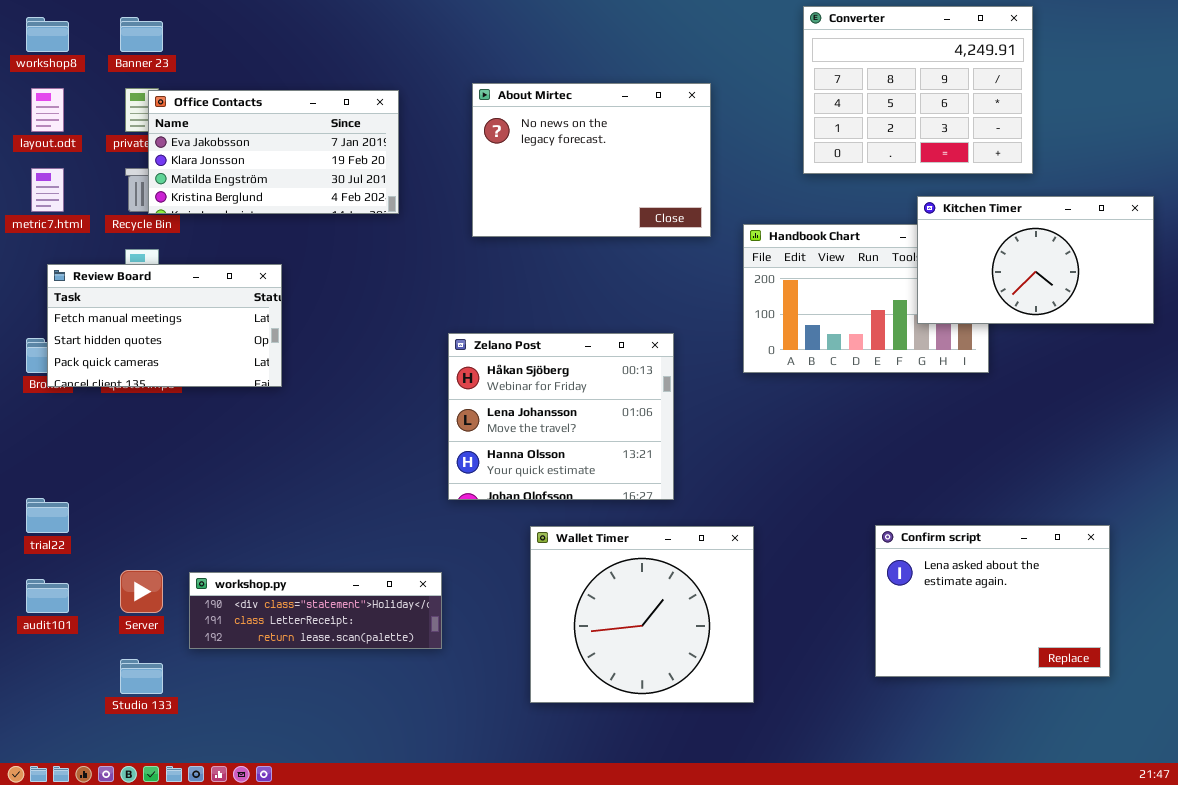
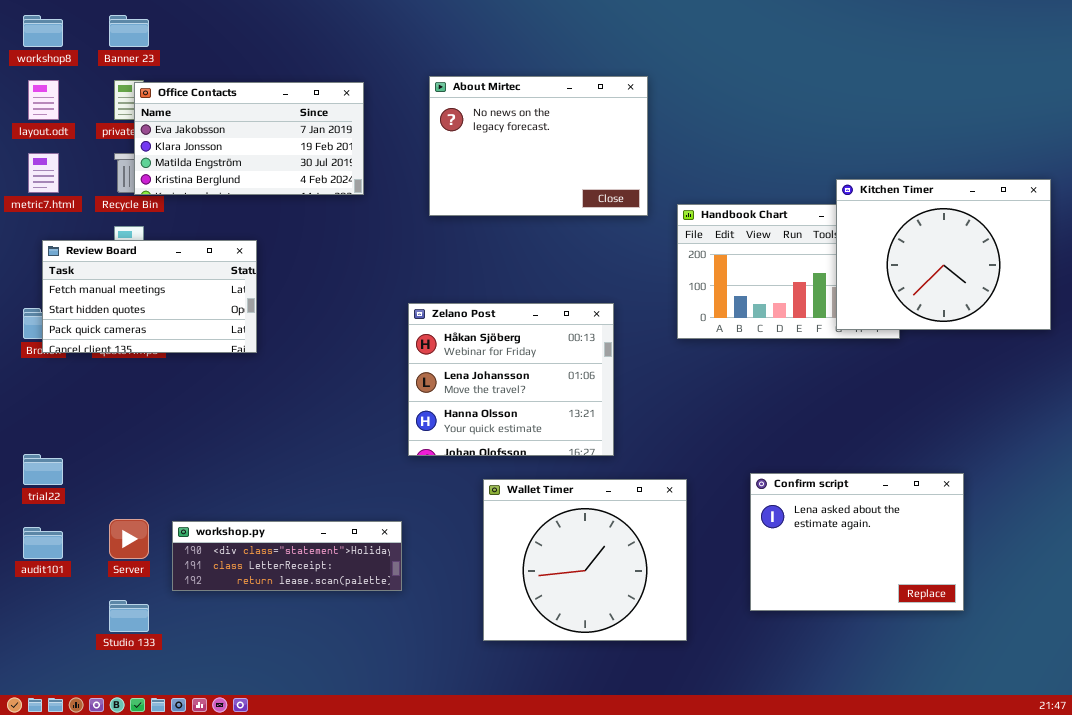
Converter: [803,6,1033,174] -> none, closed
Kitchen Timer: [917,196,1154,324] -> [836,179,1051,330], resized
Confirm script: [875,525,1110,677] -> [750,473,964,611], moved

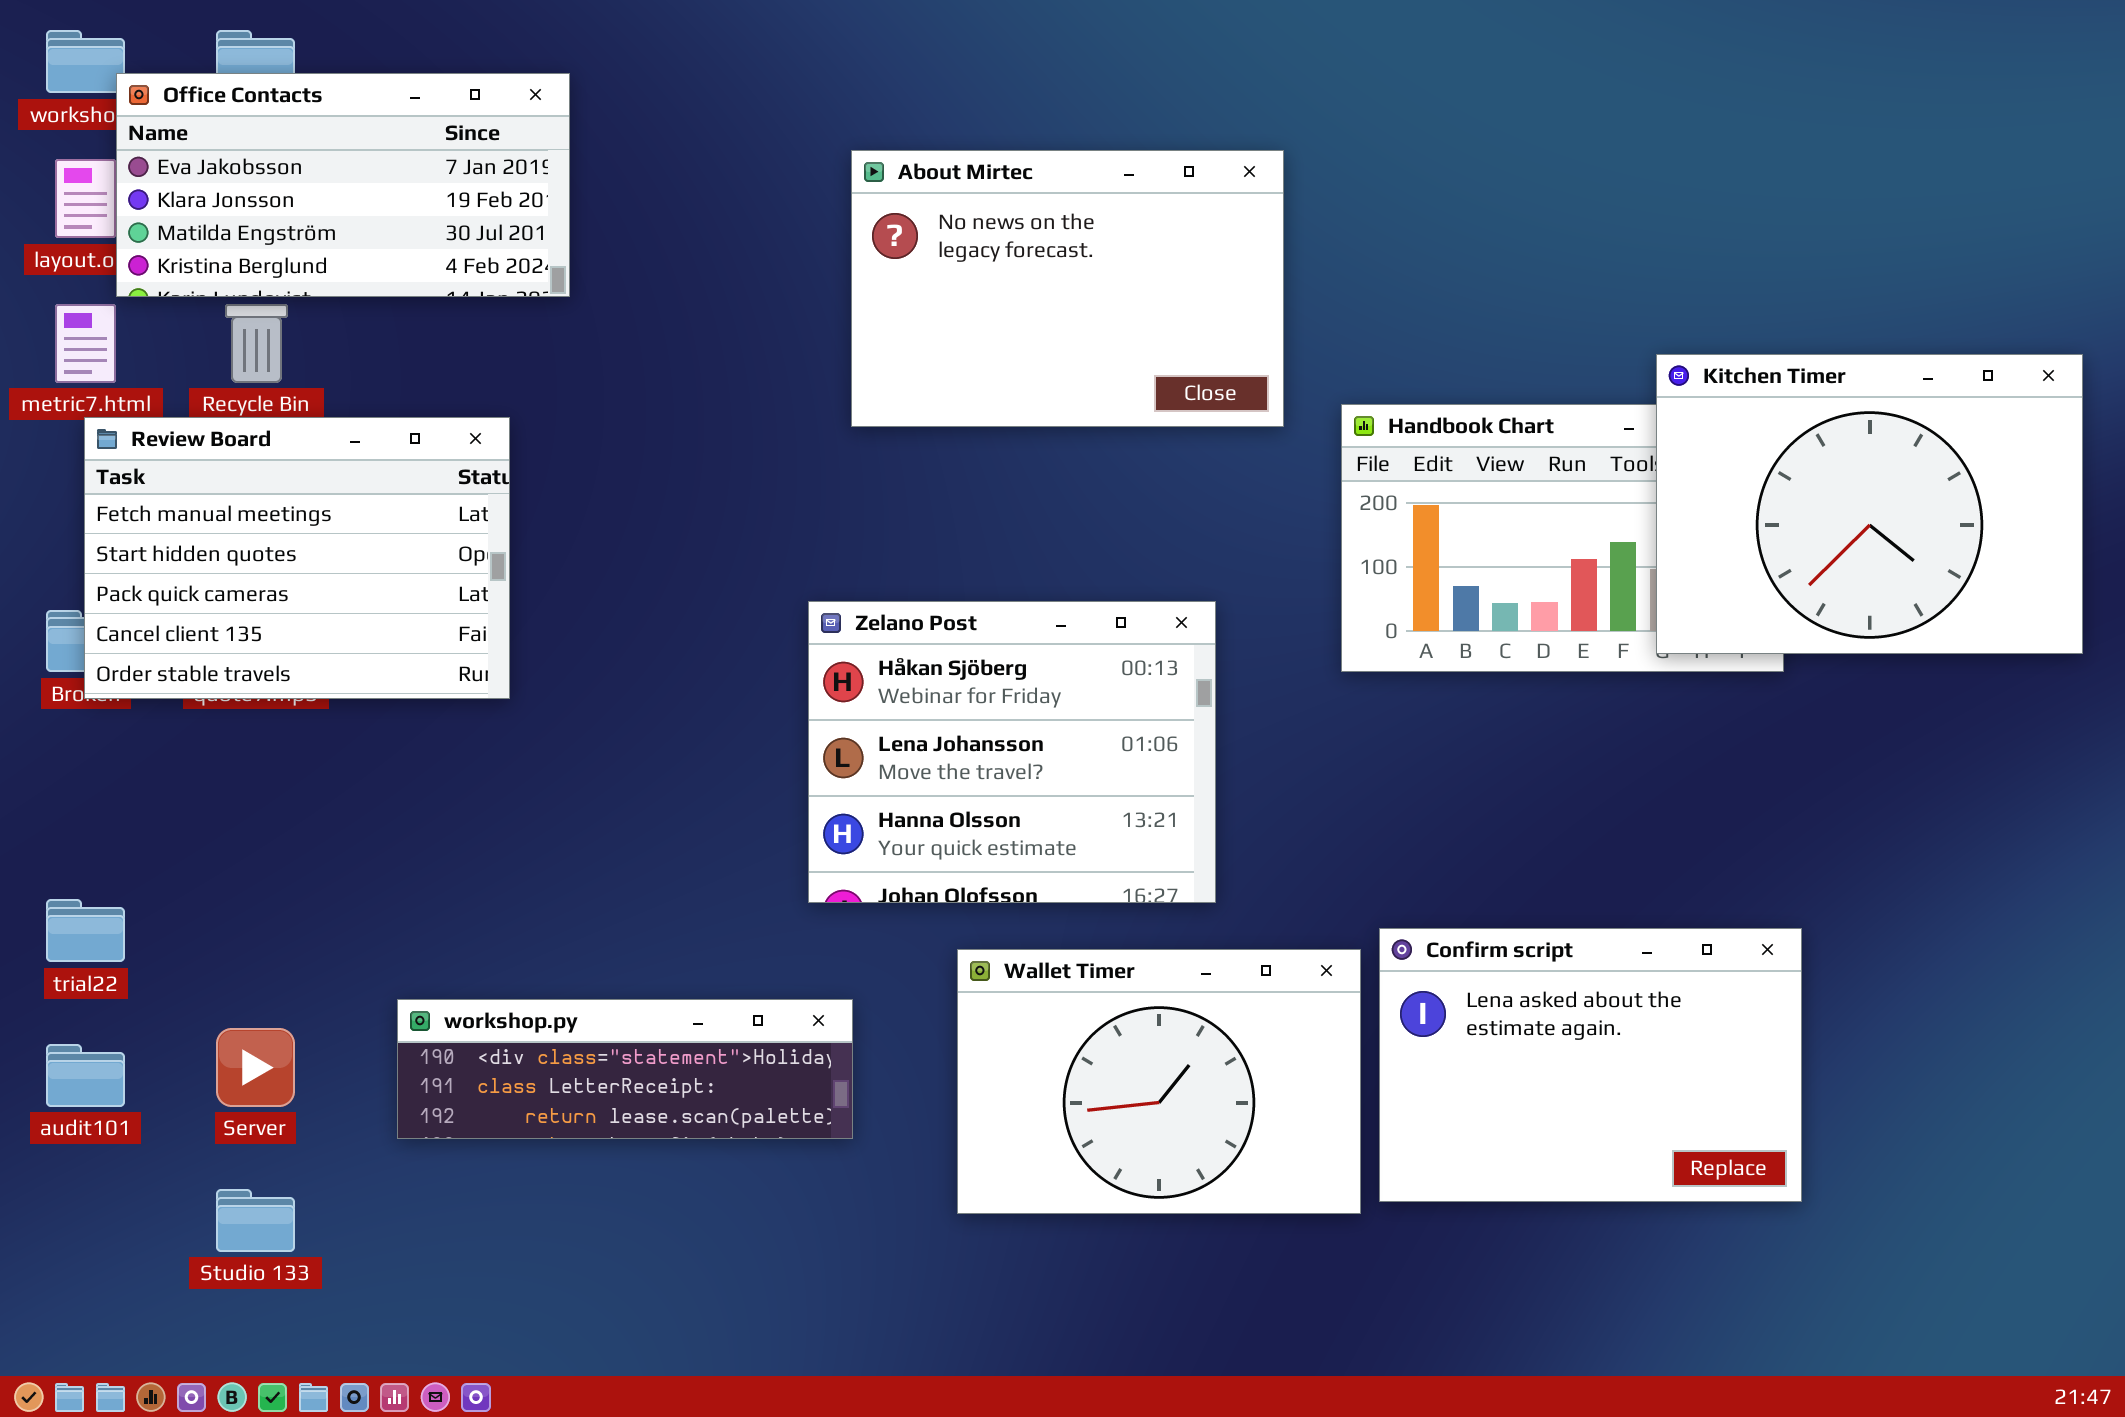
Office Contacts: [134,82,364,195] -> [116,73,570,297], moved
Review Board: [42,240,257,353] -> [84,417,510,699], resized
Confirm script: [750,473,964,611] -> [1379,928,1802,1202], moved
Wallet Timer: [483,479,687,641] -> [957,949,1361,1214], resized
workshop.py: [172,521,402,591] -> [397,999,853,1139], moved

